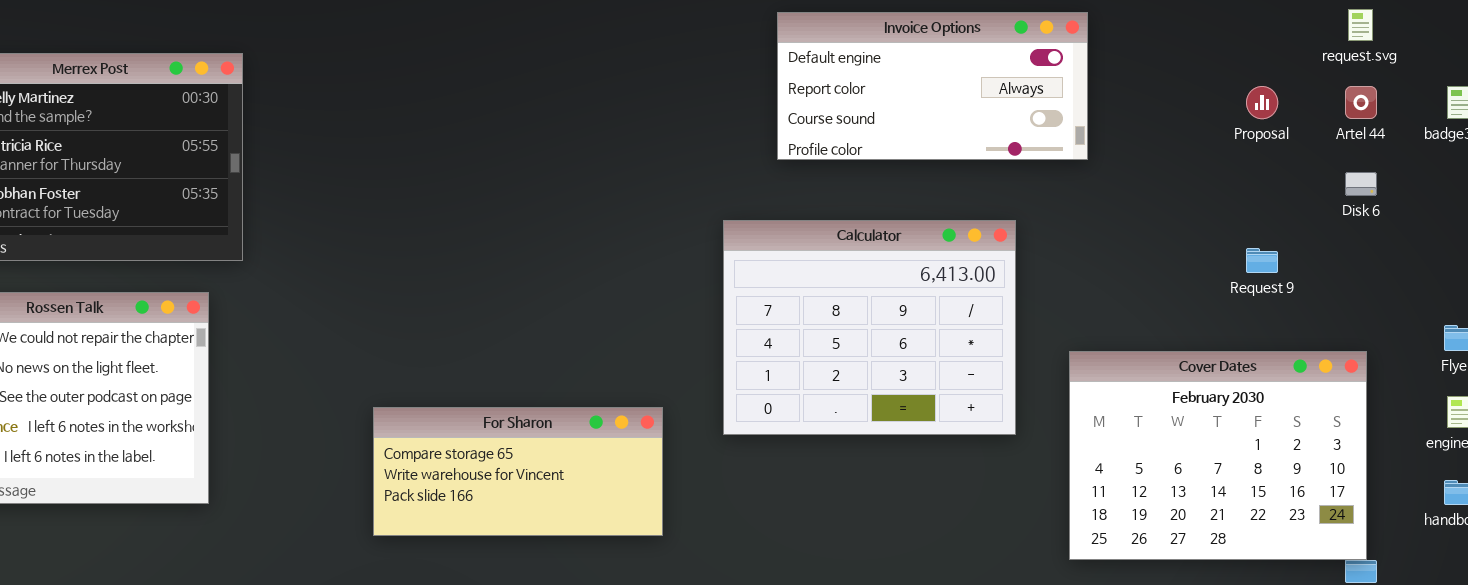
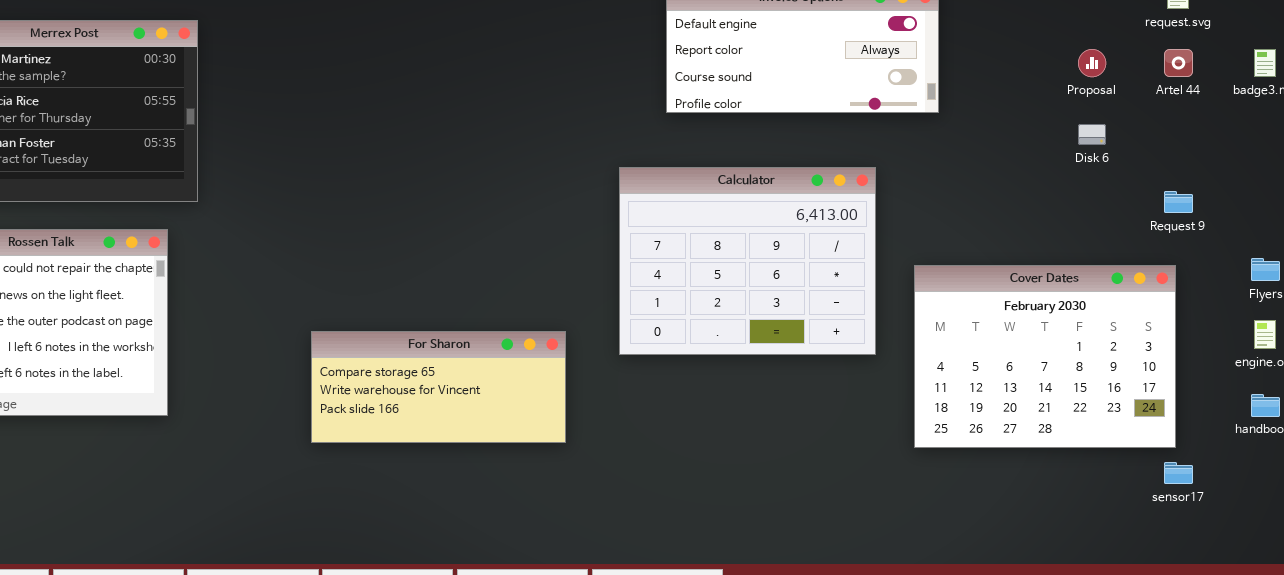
Disk 6: [1345,172,1377,196] -> [1078,124,1106,145], moved
Request 9: [1246,248,1278,273] -> [1164,191,1193,213], moved
Cover Dates: [1069,351,1367,560] -> [914,265,1176,448], moved

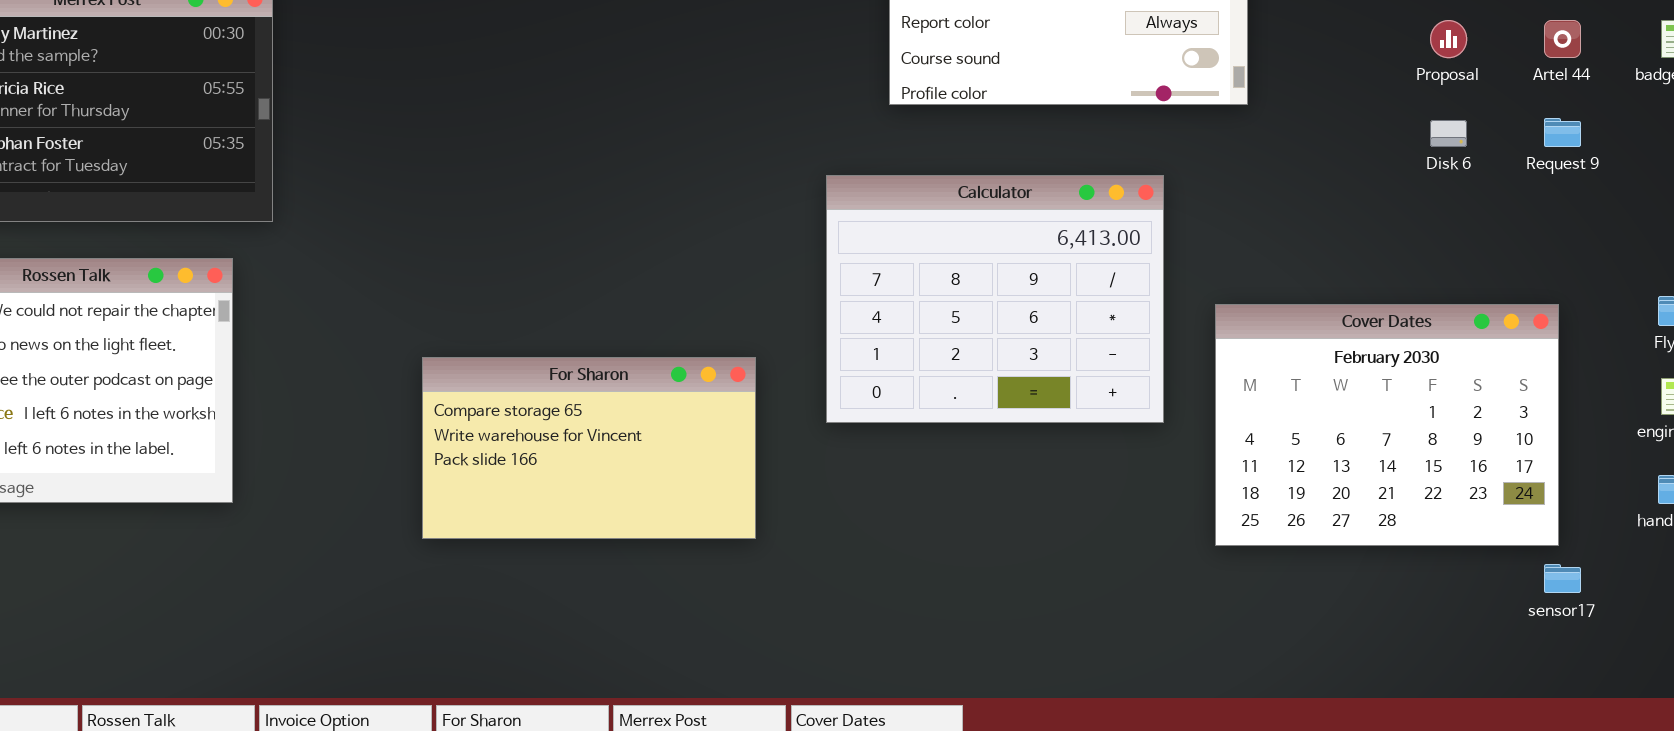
Request 9: [1164,191,1193,213] -> [1544,118,1581,147], moved
For Sharon: [311,331,566,443] -> [422,357,756,539], resized

